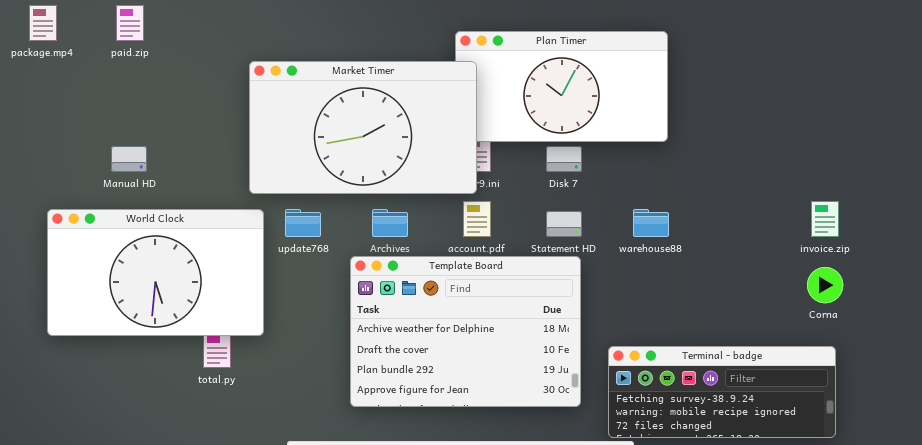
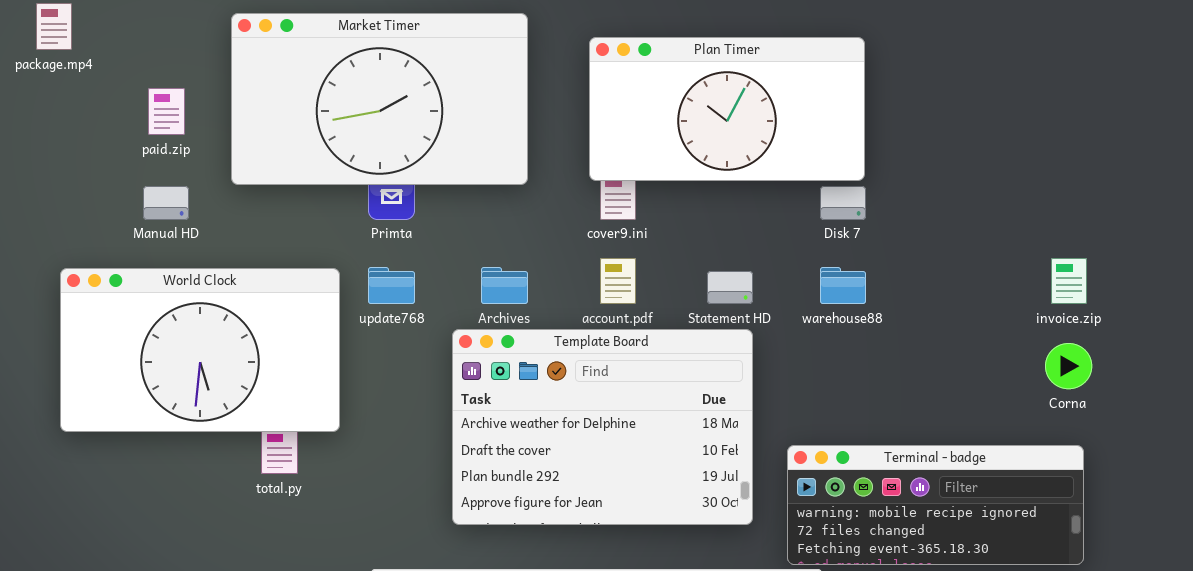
paid.zip: [116,5,144,41] -> [148,88,185,135], moved
Market Timer: [249,61,477,194] -> [231,13,528,185], moved
Disk 7: [546,146,582,172] -> [820,186,866,220], moved
Terminal - badge: [608,346,836,438] -> [787,445,1084,565], scrolled down 1 row

